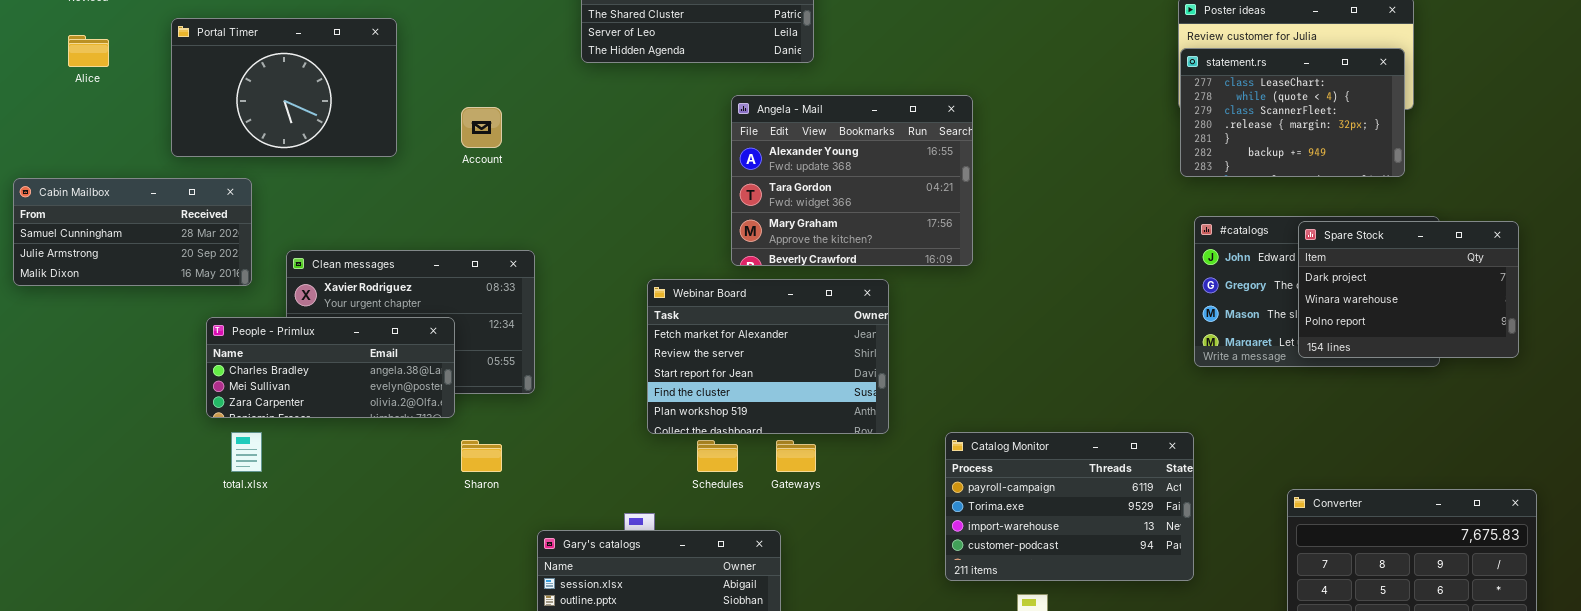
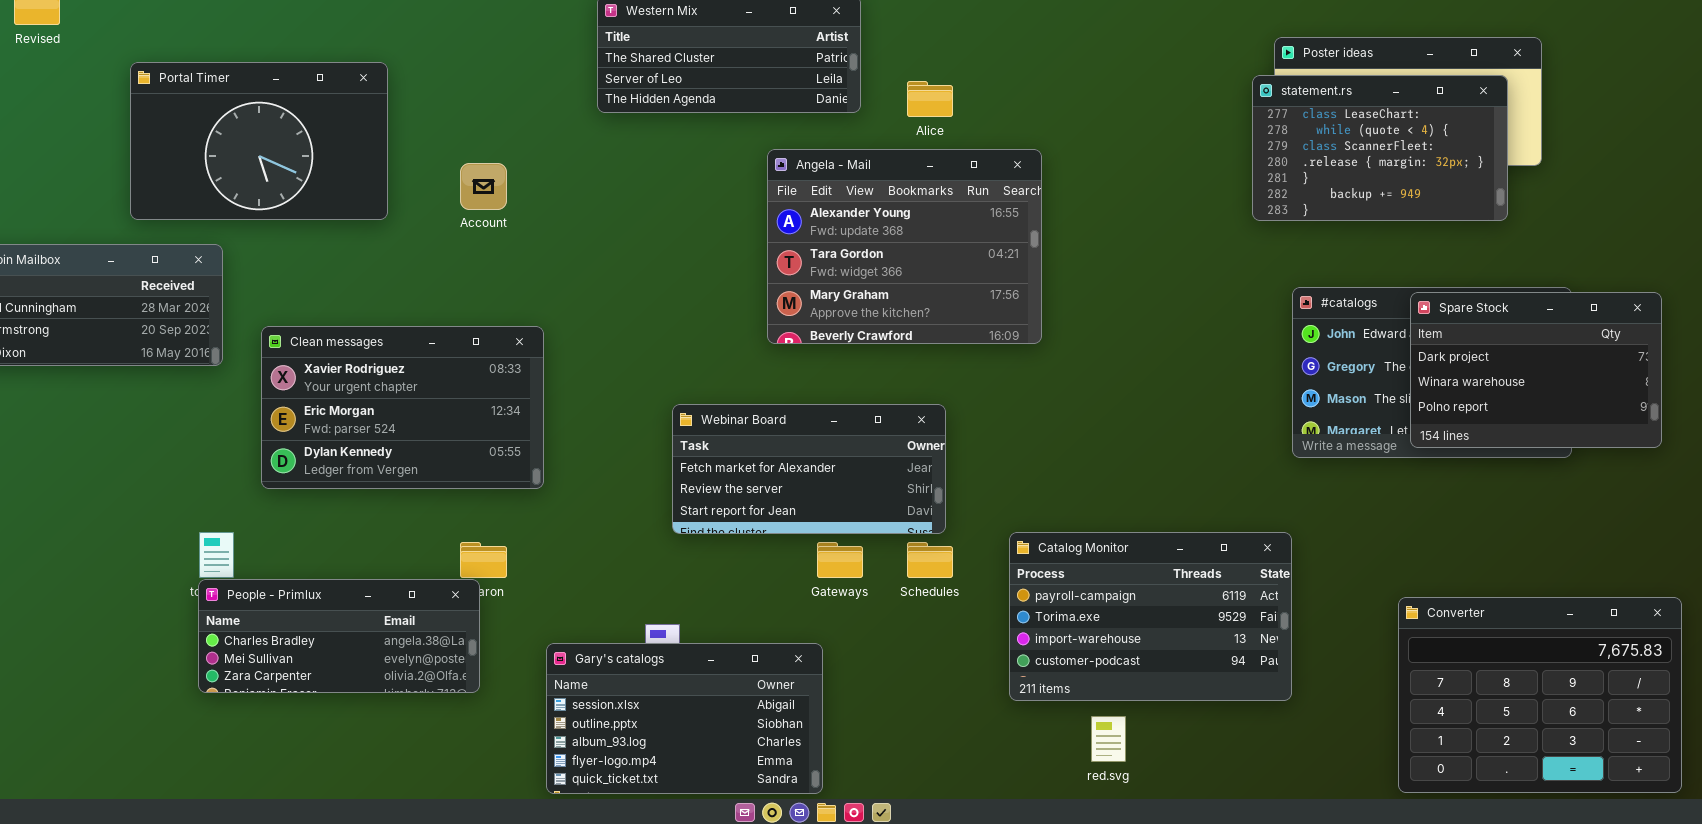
Alice: [68,35,109,67] -> [907,81,953,117], moved
statement.rs: [1180,48,1405,177] -> [1252,75,1508,221], moved
Webinar Board: [647,279,889,434] -> [672,404,946,534], resized
People - Primlux: [206,317,455,418] -> [198,579,480,693], moved
Schedules: [697,440,738,472] -> [907,542,953,578], moved

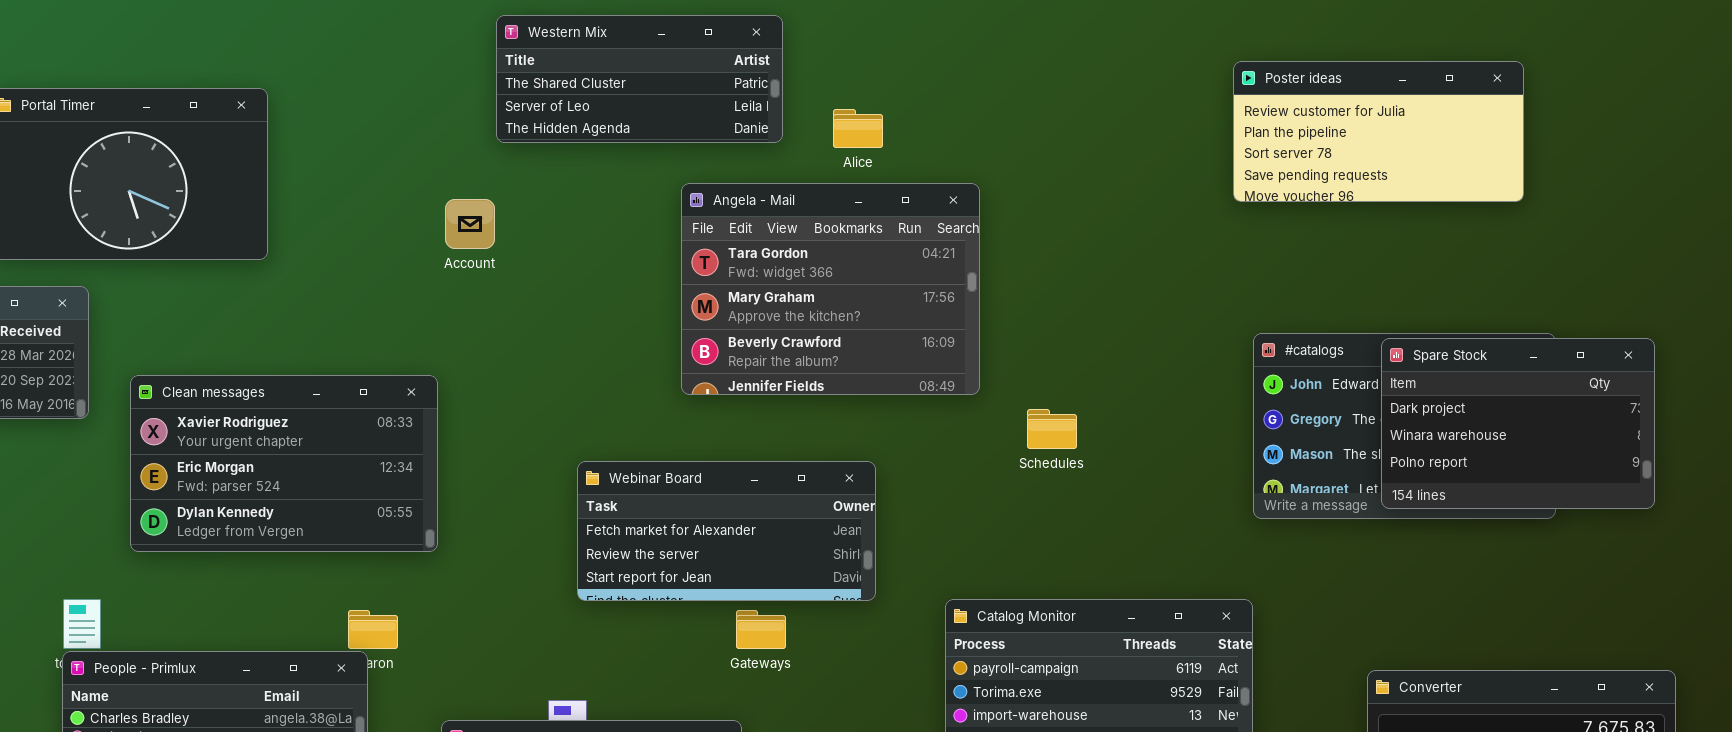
statement.rs: [1252,75,1508,221] -> none, closed
Angela - Mail: [767,149,1042,344] -> [681,183,980,395], scrolled down 1 row
Account: [460,163,507,210] -> [445,199,495,249], moved
Schedules: [907,542,953,578] -> [1027,409,1077,449], moved

